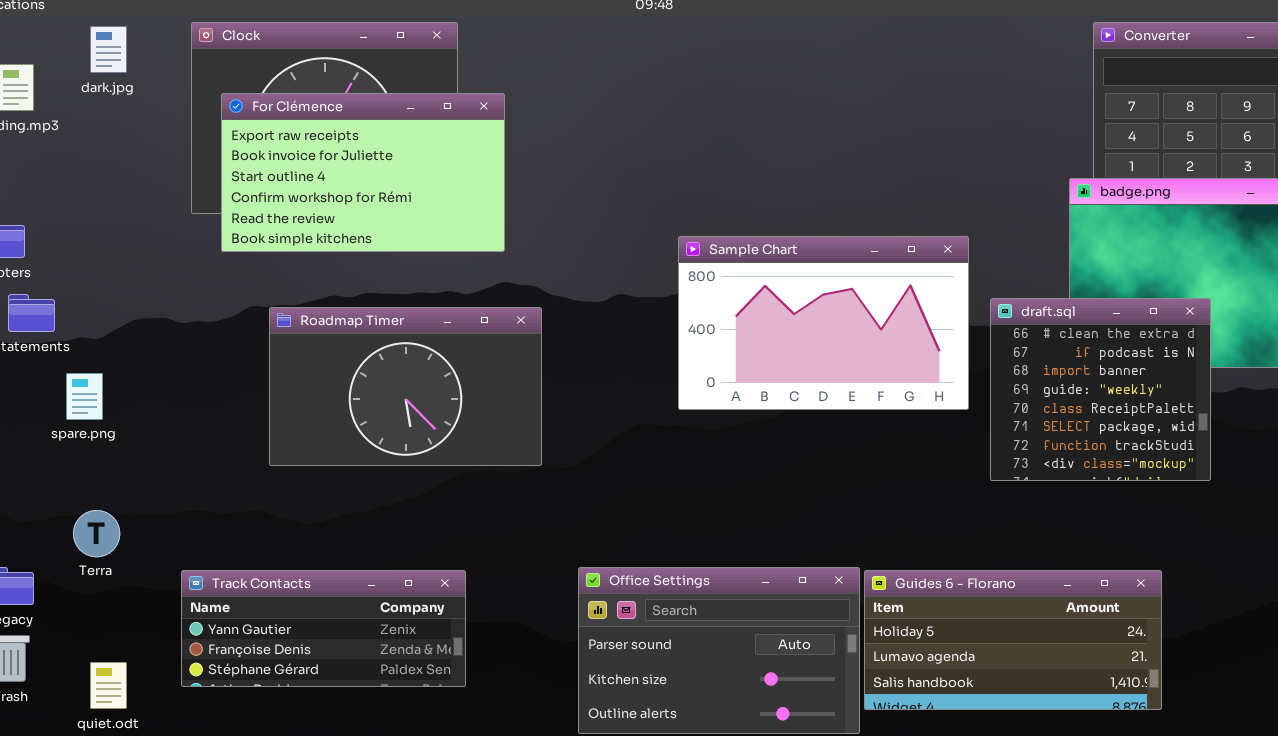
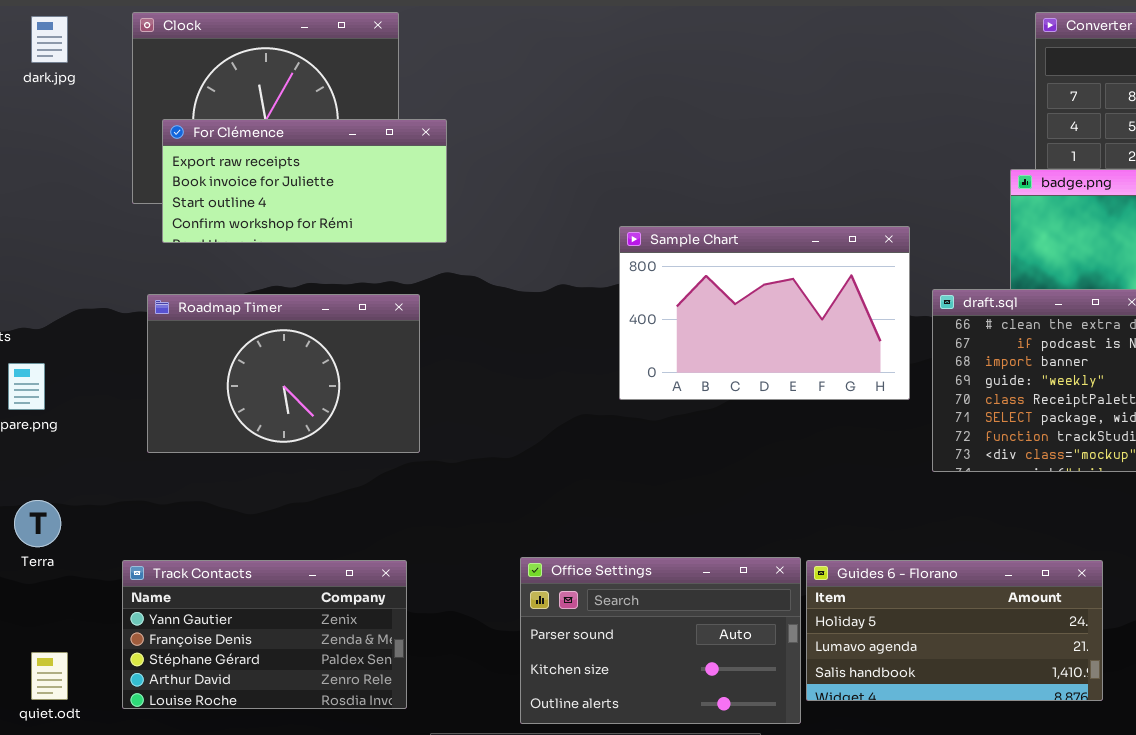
For Clémence: [221,93,505,252] -> [162,119,447,243], resized
Roadmap Timer: [269,307,542,466] -> [147,294,420,453], moved
Track Contacts: [181,570,466,687] -> [122,560,407,709], resized

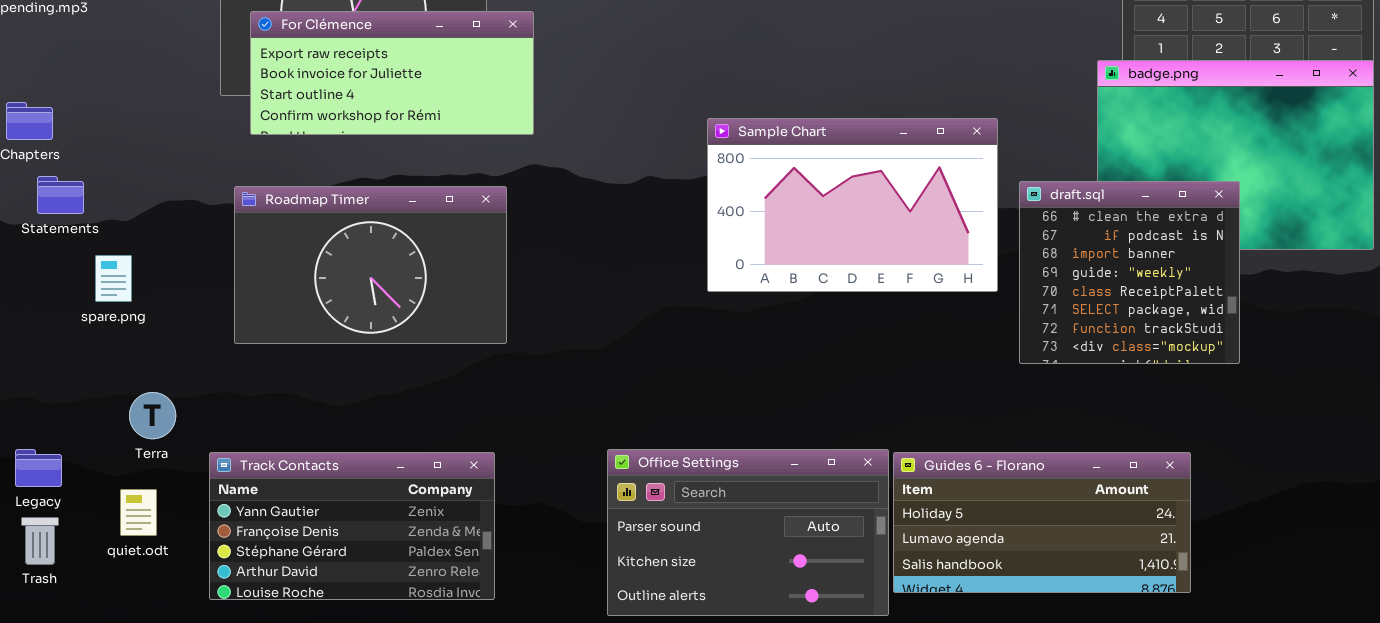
Terra: [14,500,61,547] -> [129,392,176,439], moved
quiet.odt: [31,652,68,700] -> [120,489,157,536], moved

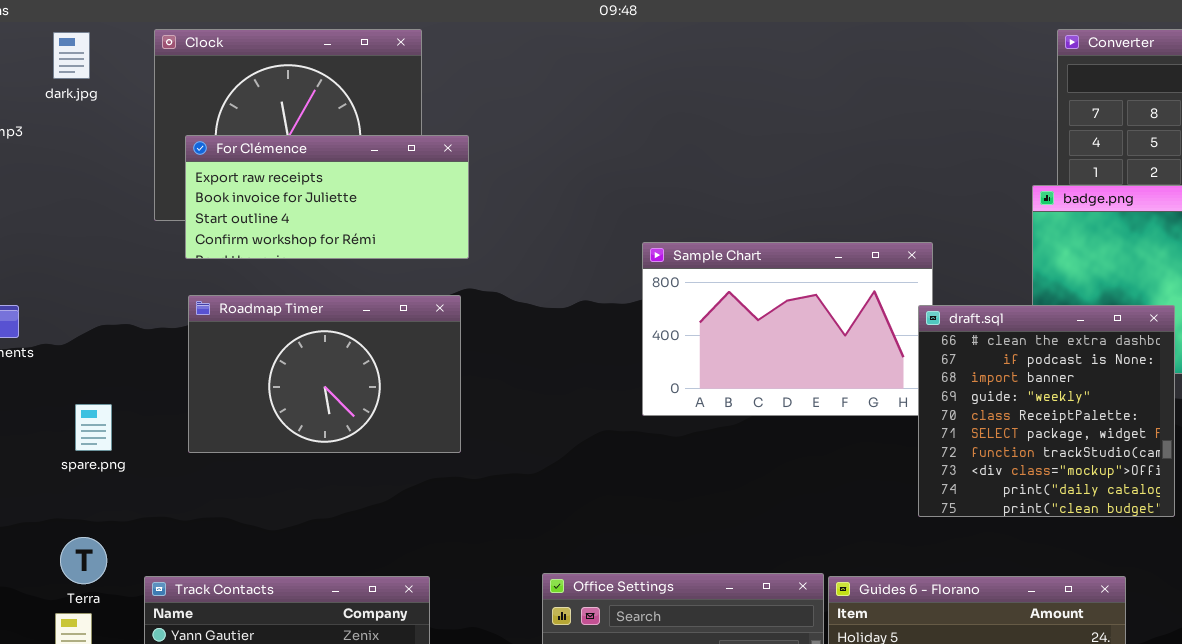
draft.sql: [1019,181,1240,364] -> [918,305,1175,517], resized
Roadmap Timer: [234,186,507,344] -> [188,295,461,453], moved
spare.png: [95,255,132,302] -> [75,404,112,451], moved
Terra: [129,392,176,439] -> [60,537,107,584], moved

